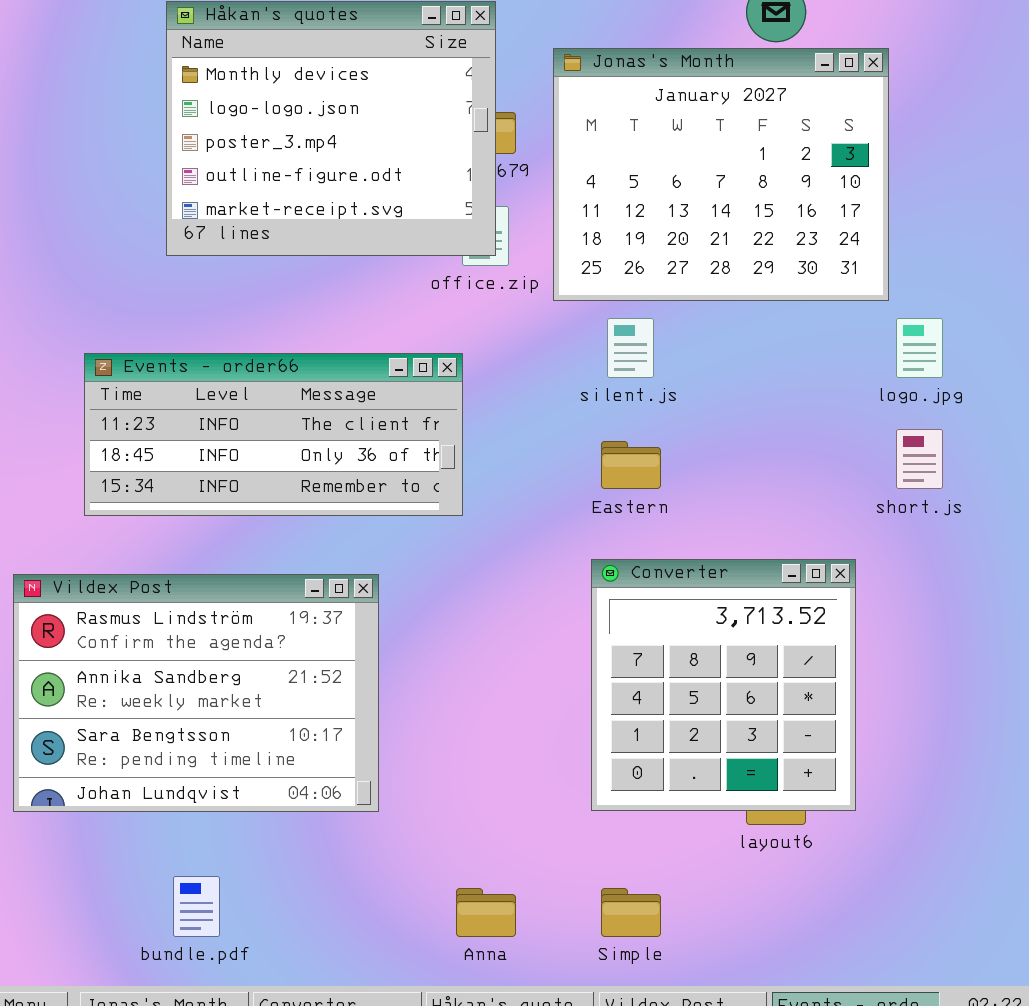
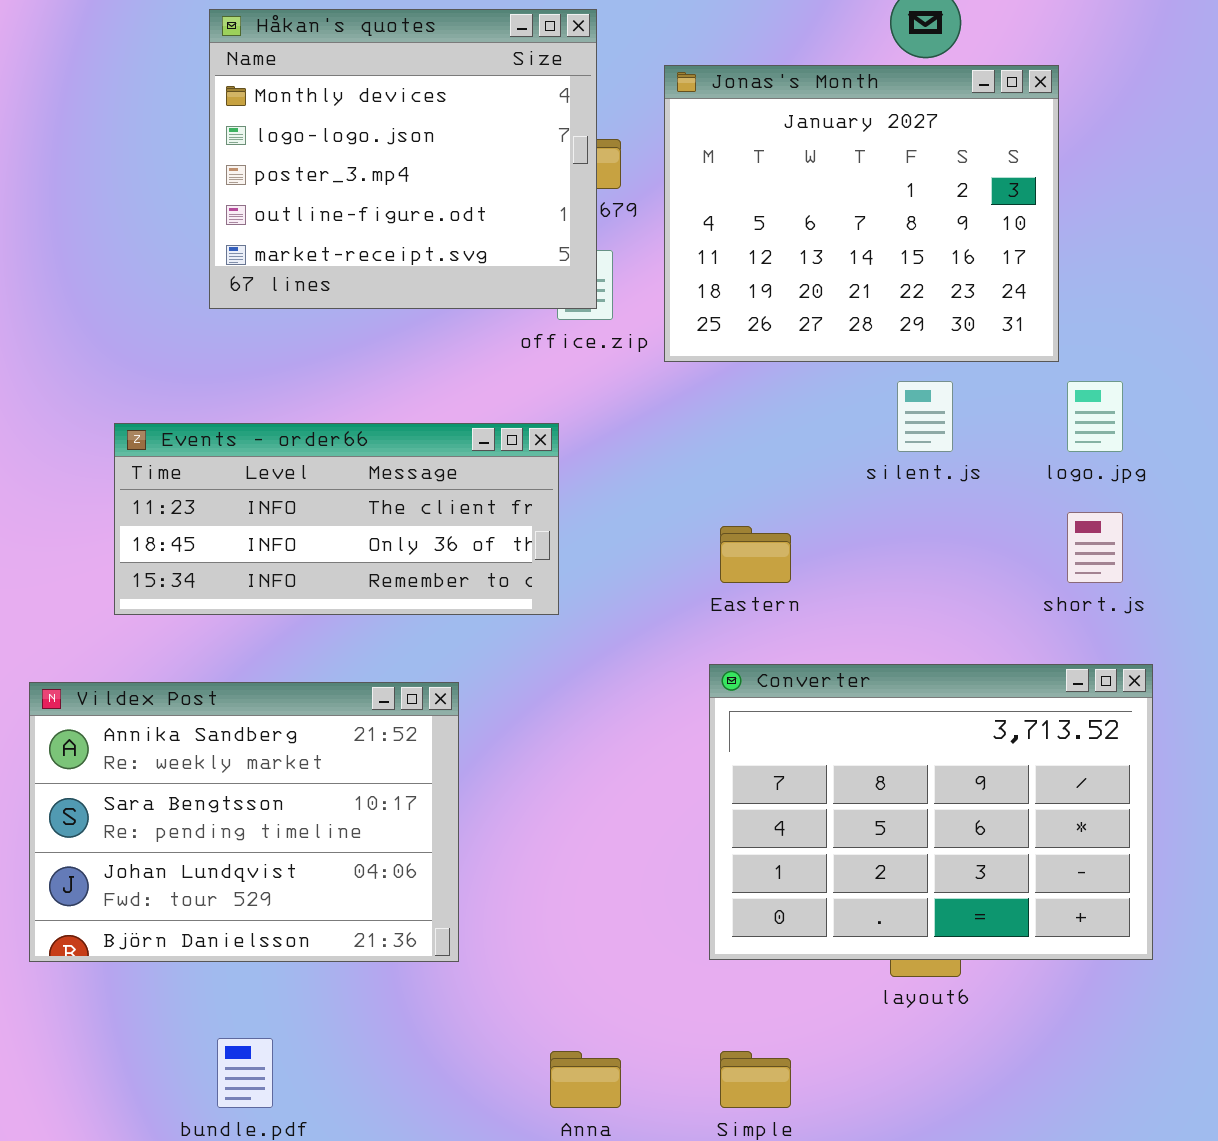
silent.js: [607,318,654,378] -> [897,381,953,452], moved
Converter: [591,559,856,811] -> [709,664,1153,960], resized
Vildex Post: [13,574,379,812] -> [29,682,459,962], scrolled down 1 row

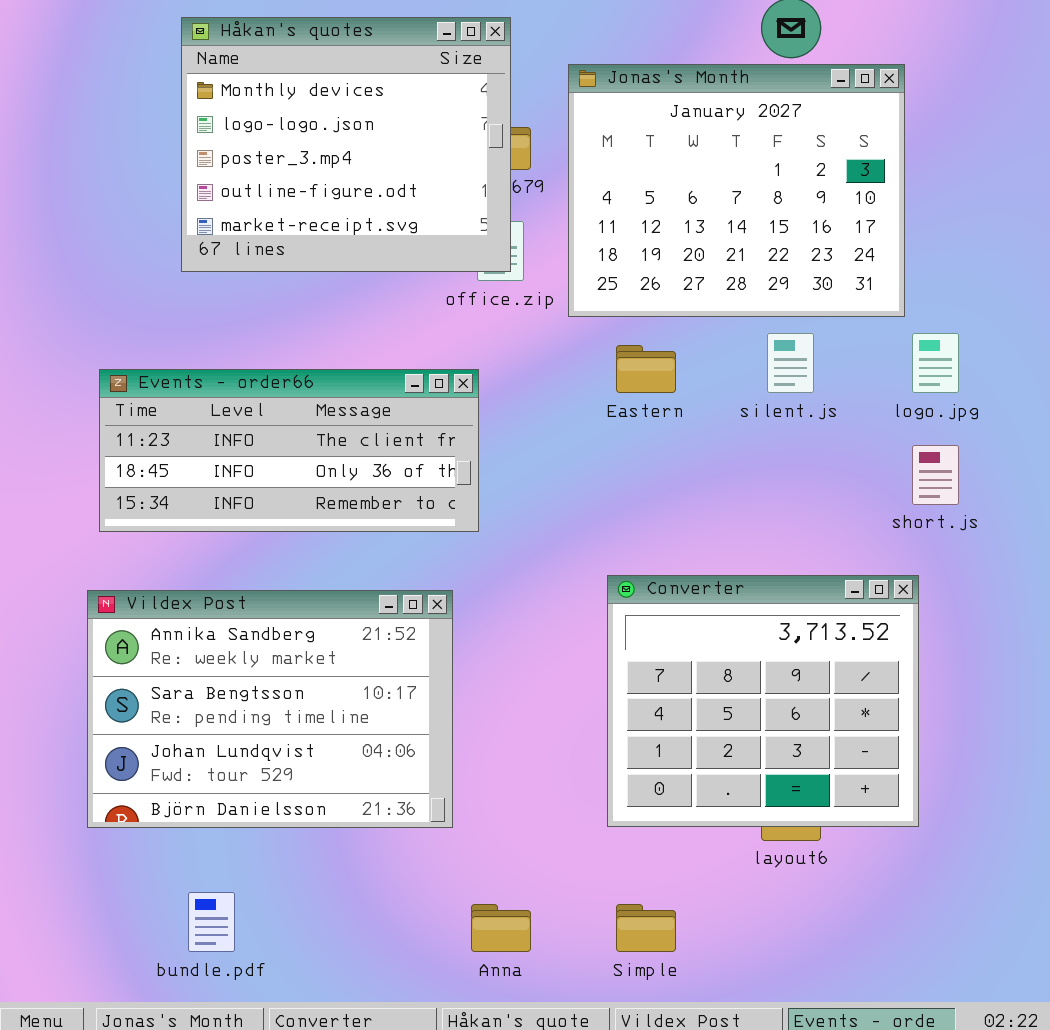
Eastern: [720,526,791,583] -> [616,345,676,393], moved
Converter: [709,664,1153,960] -> [607,575,919,827], resized
Vildex Post: [29,682,459,962] -> [87,590,453,828], moved

